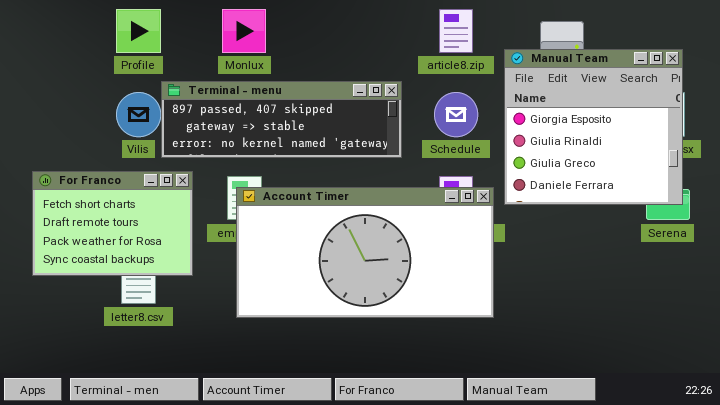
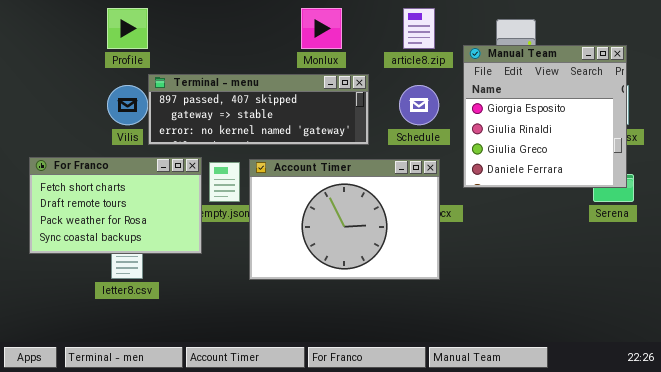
Monlux: [222,9,266,53] -> [301,8,342,49], moved
For Franco: [32,171,193,276] -> [29,157,202,254], resized
Account Timer: [236,187,494,318] -> [249,159,440,280], moved, resized

